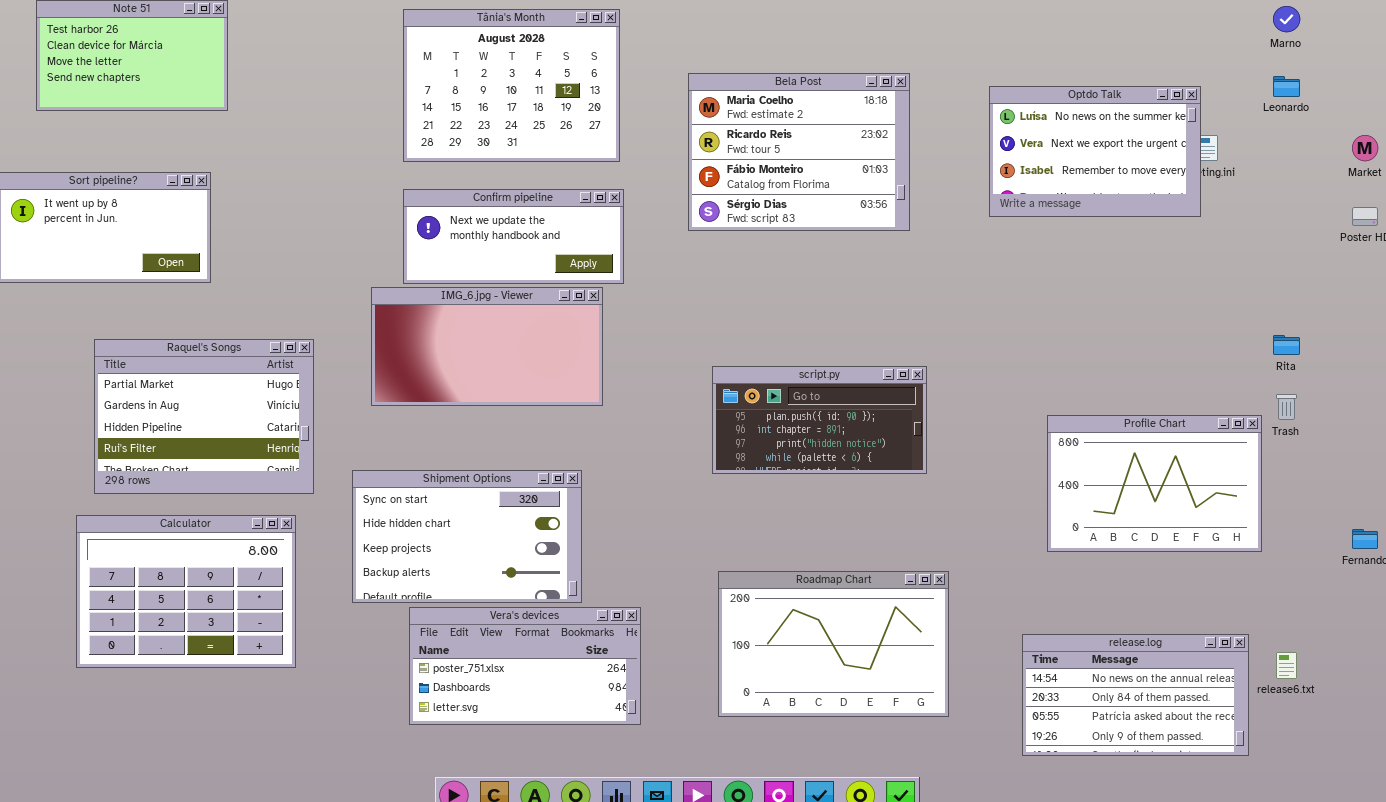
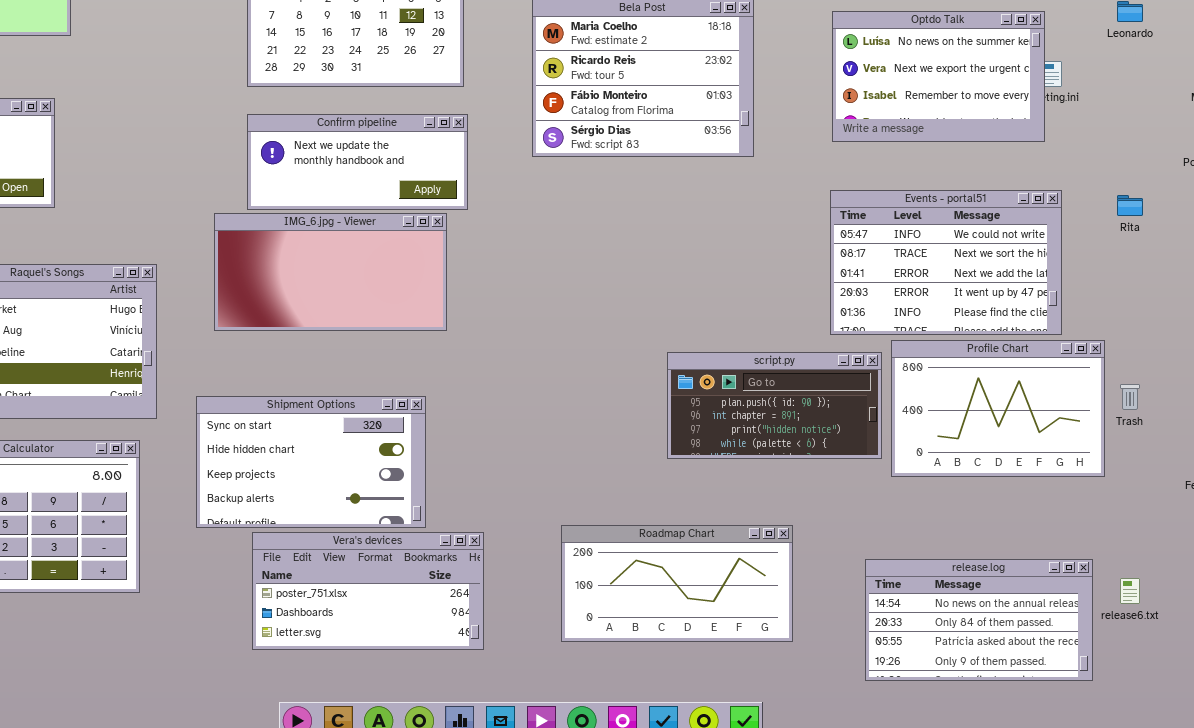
Events - portal51: none -> [830,190,1062,335], opened
Rita: [1273,335,1300,355] -> [1117,195,1143,216], moved
script.py: [712,366,927,474] -> [667,352,882,459], moved
Trash: [1276,394,1297,420] -> [1120,384,1140,410], moved
Roadmap Chart: [718,571,949,717] -> [561,525,793,642], resized

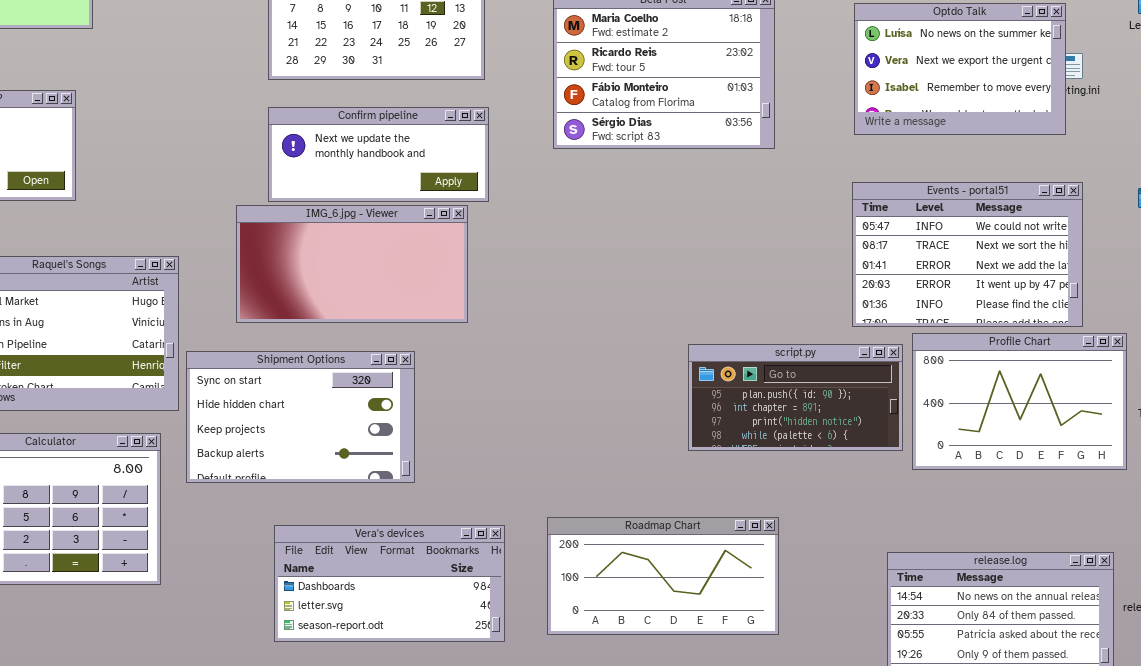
Shipment Options: [196,396,426,528] -> [186,351,415,483], moved
Roadmap Chart: [561,525,793,642] -> [547,517,779,635], moved
Vera's devices: [252,532,484,650] -> [274,525,505,642], scrolled down 1 row

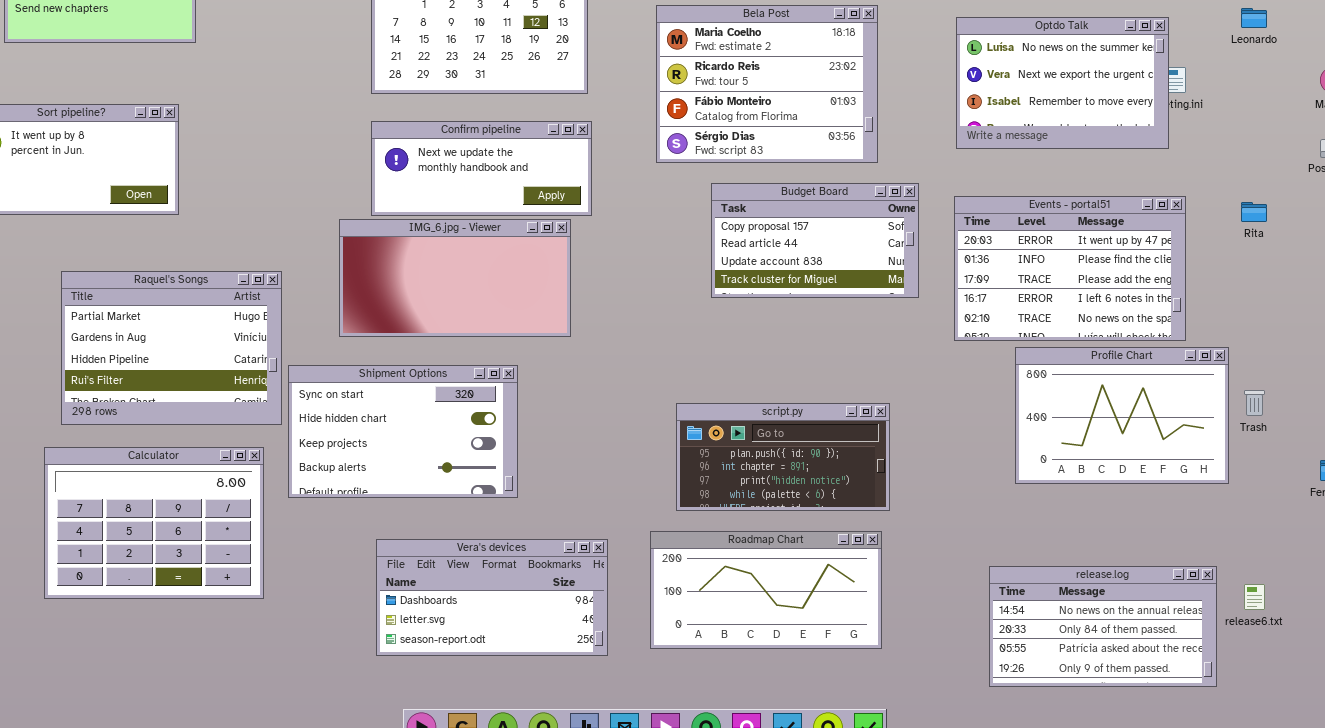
Budget Board: none -> [711,183,919,298], opened
Events - portal51: [852,182,1083,327] -> [954,196,1186,341], scrolled down 3 rows
script.py: [688,344,903,451] -> [676,403,890,511], moved

